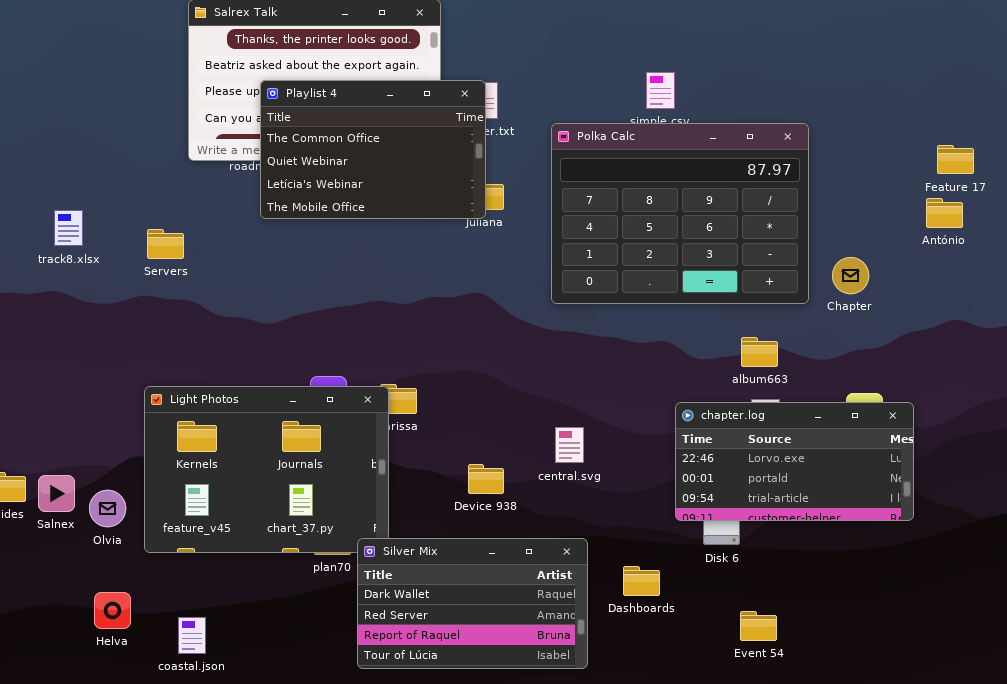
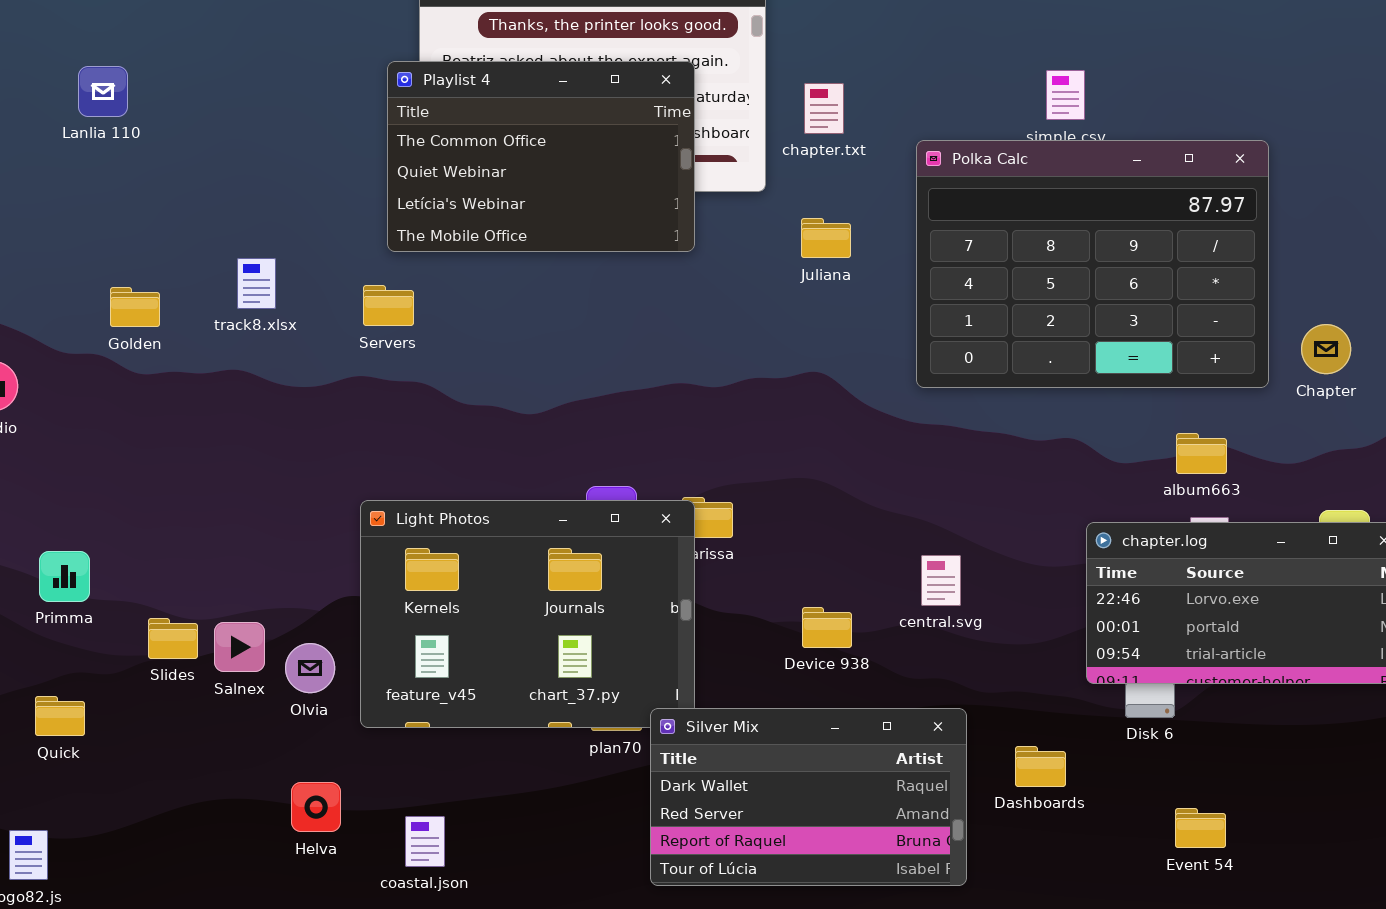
Playlist 4: [260,80,486,219] -> [387,61,695,252], moved

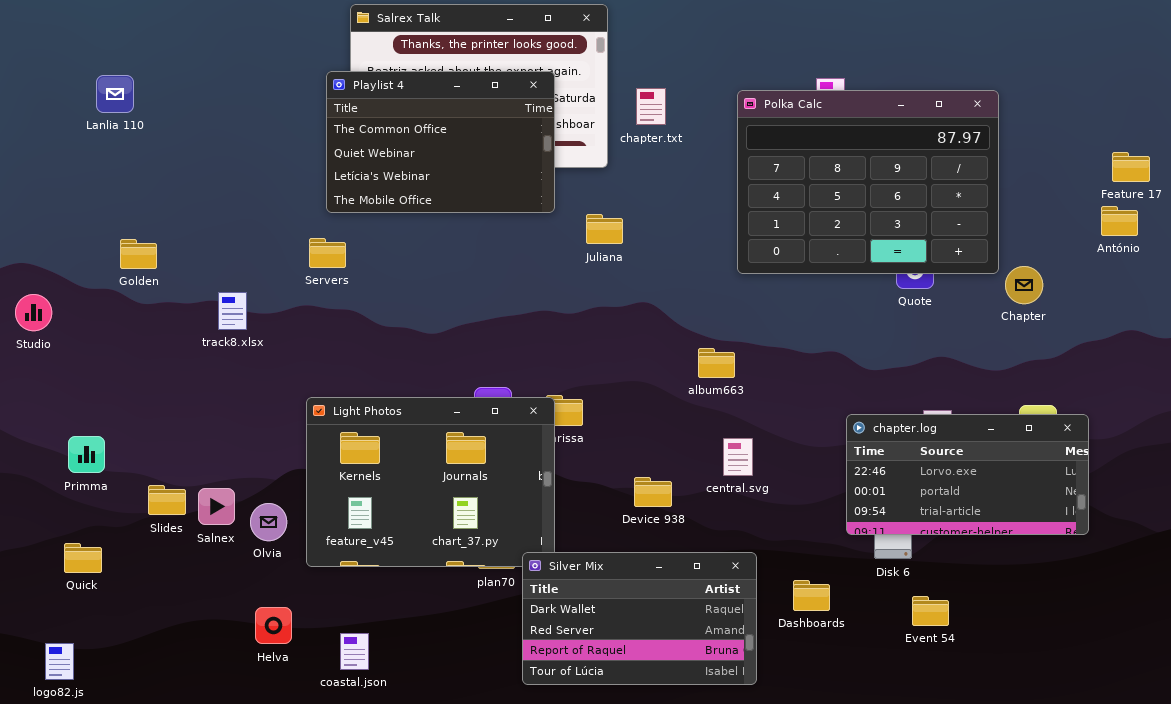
Polka Calc: [916,140,1269,388] -> [737,90,999,274], moved
Juliana: [801,218,851,258] -> [586,214,623,244], moved
track8.xlsx: [237,258,276,309] -> [218,292,247,330], moved
album663: [1176,433,1227,474] -> [698,348,735,378], moved
Event 54: [1175,808,1226,848] -> [912,596,949,626], moved

